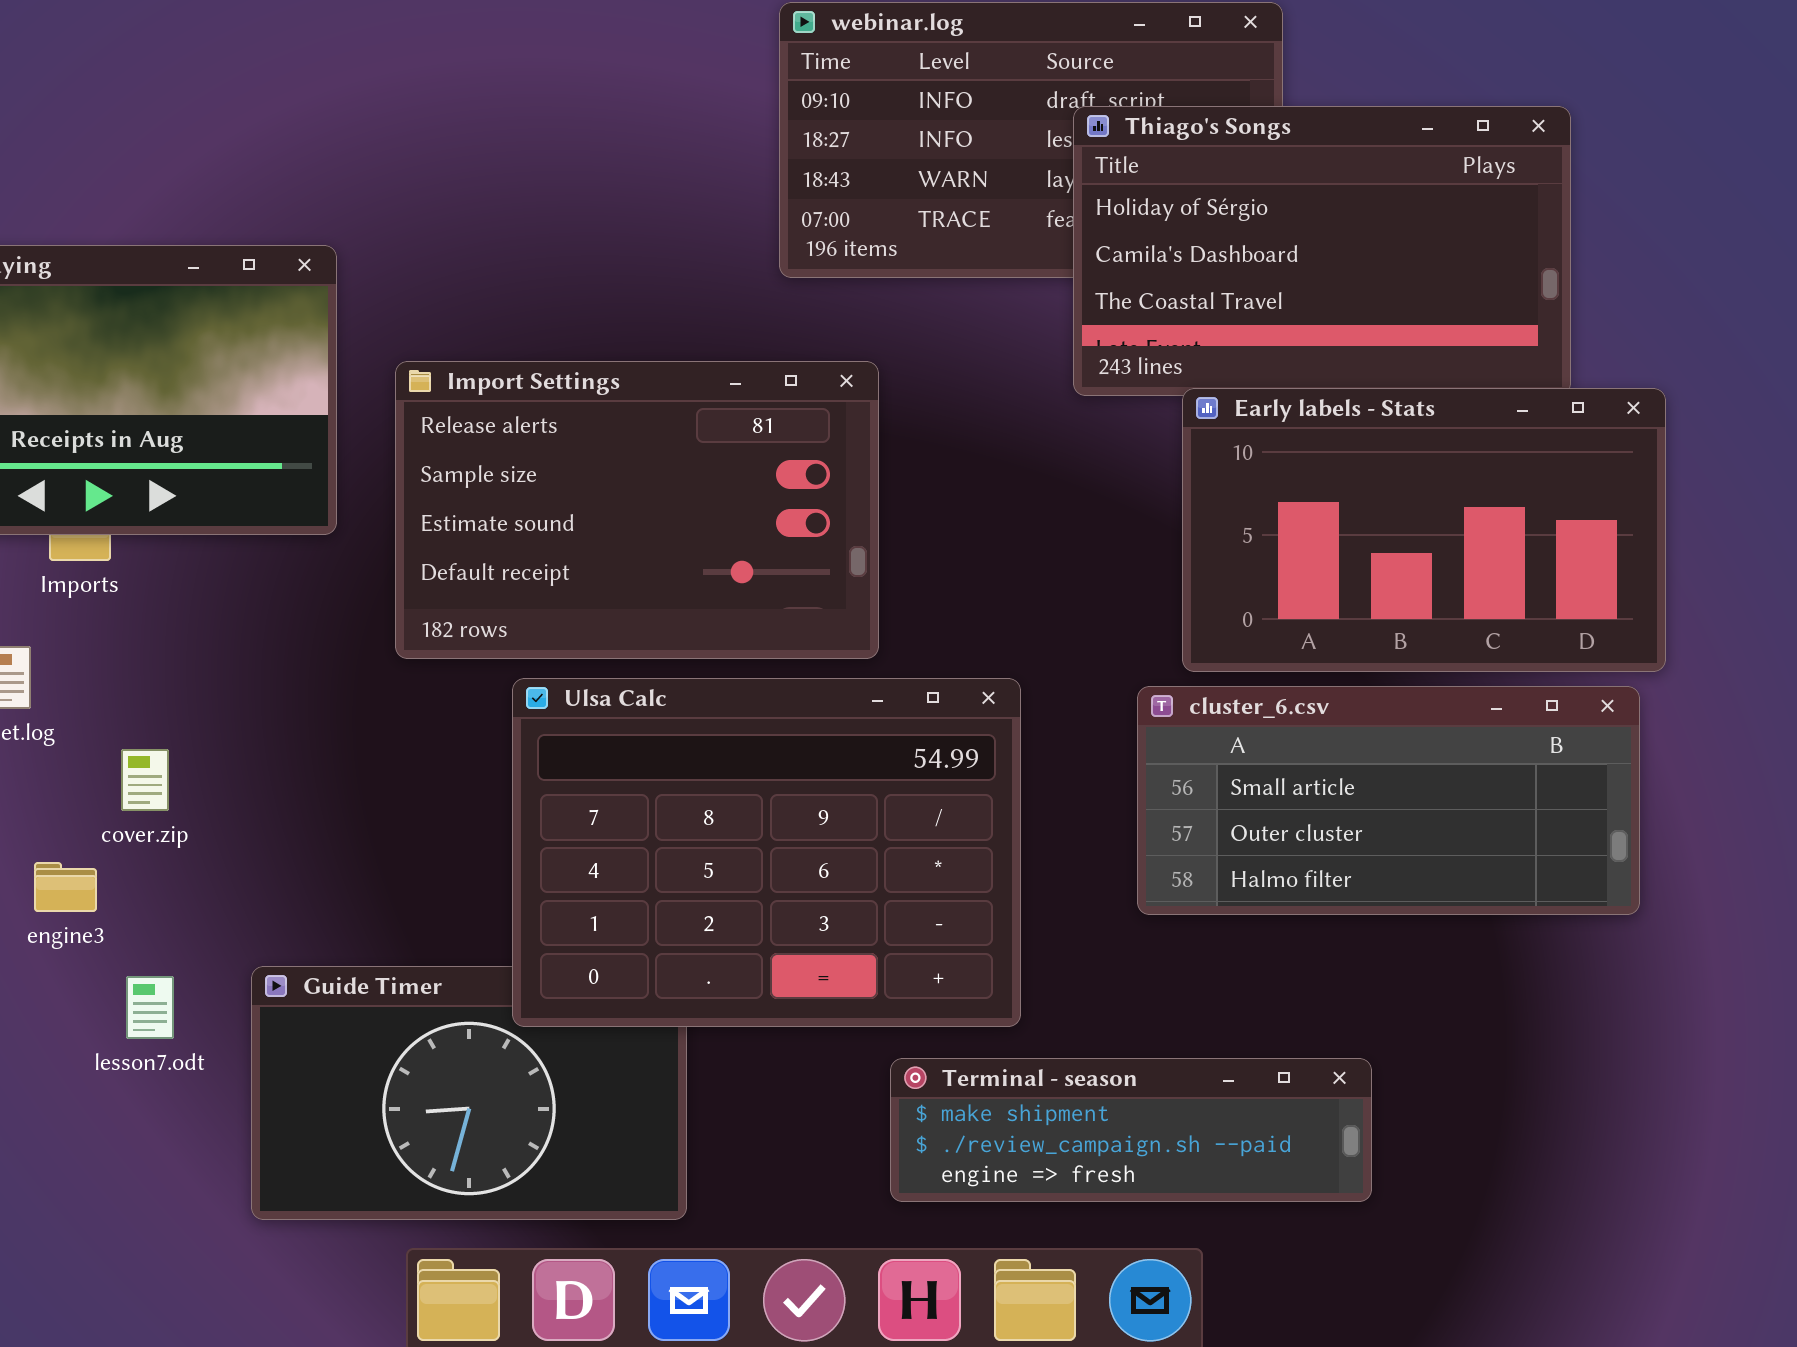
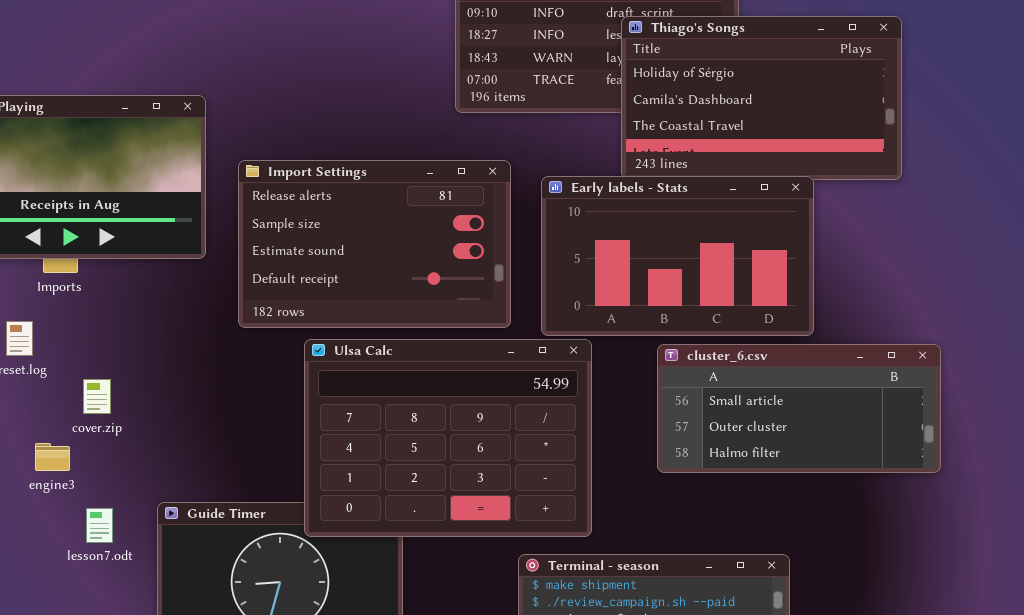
Early labels - Stats: [1182,388,1666,672] -> [541,176,814,336], moved

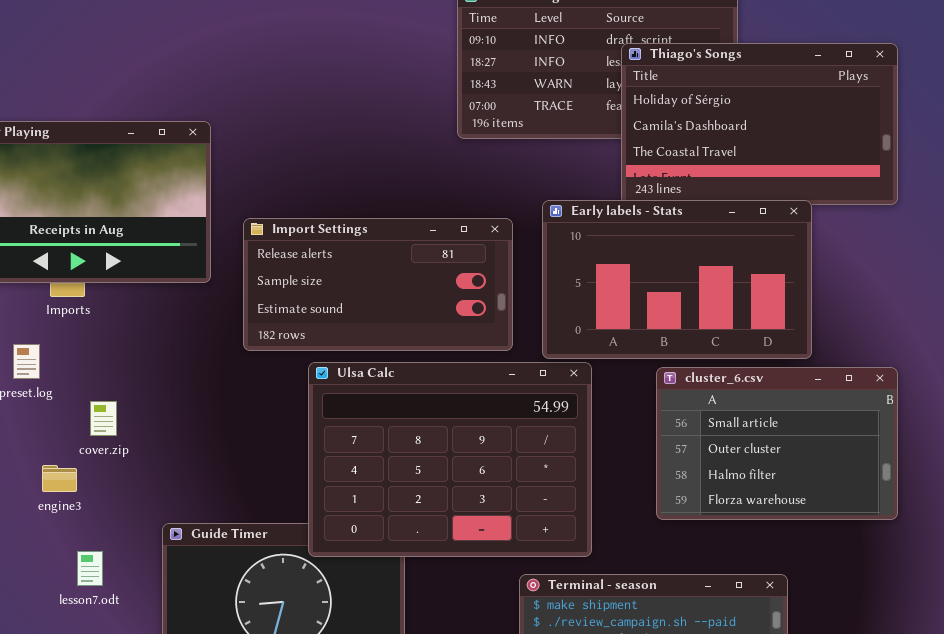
Import Settings: [238,160,511,328] -> [243,218,513,351], resized
cluster_6.csv: [657,344,941,473] -> [656,367,898,520], resized
lesson7.odt: [86,508,113,543] -> [77,551,103,586], moved

